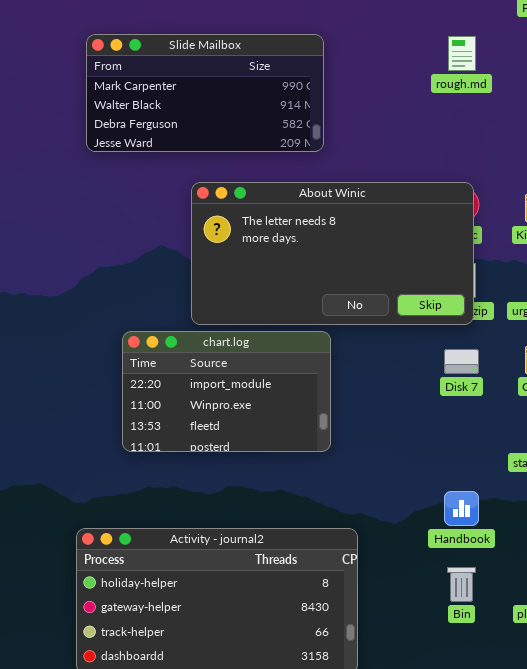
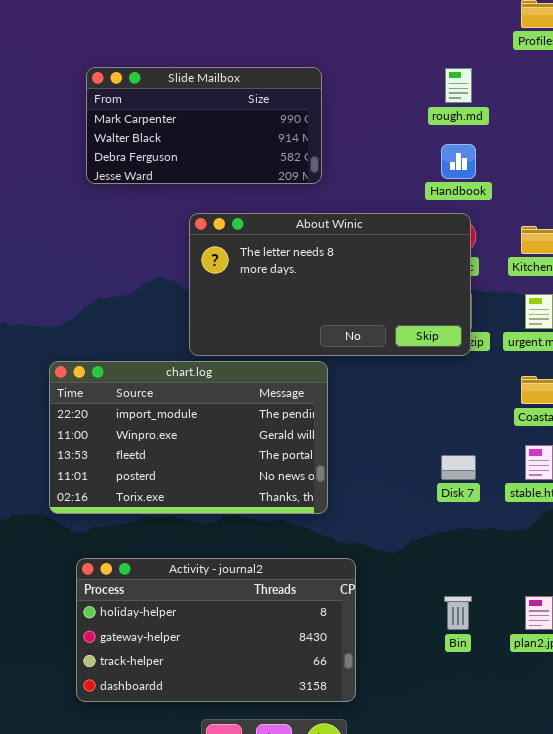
chart.log: [122,331,331,452] -> [49,361,328,514], resized
Disk 7: [444,349,479,374] -> [441,455,476,480], moved
Handbook: [444,491,479,526] -> [441,144,476,179], moved

